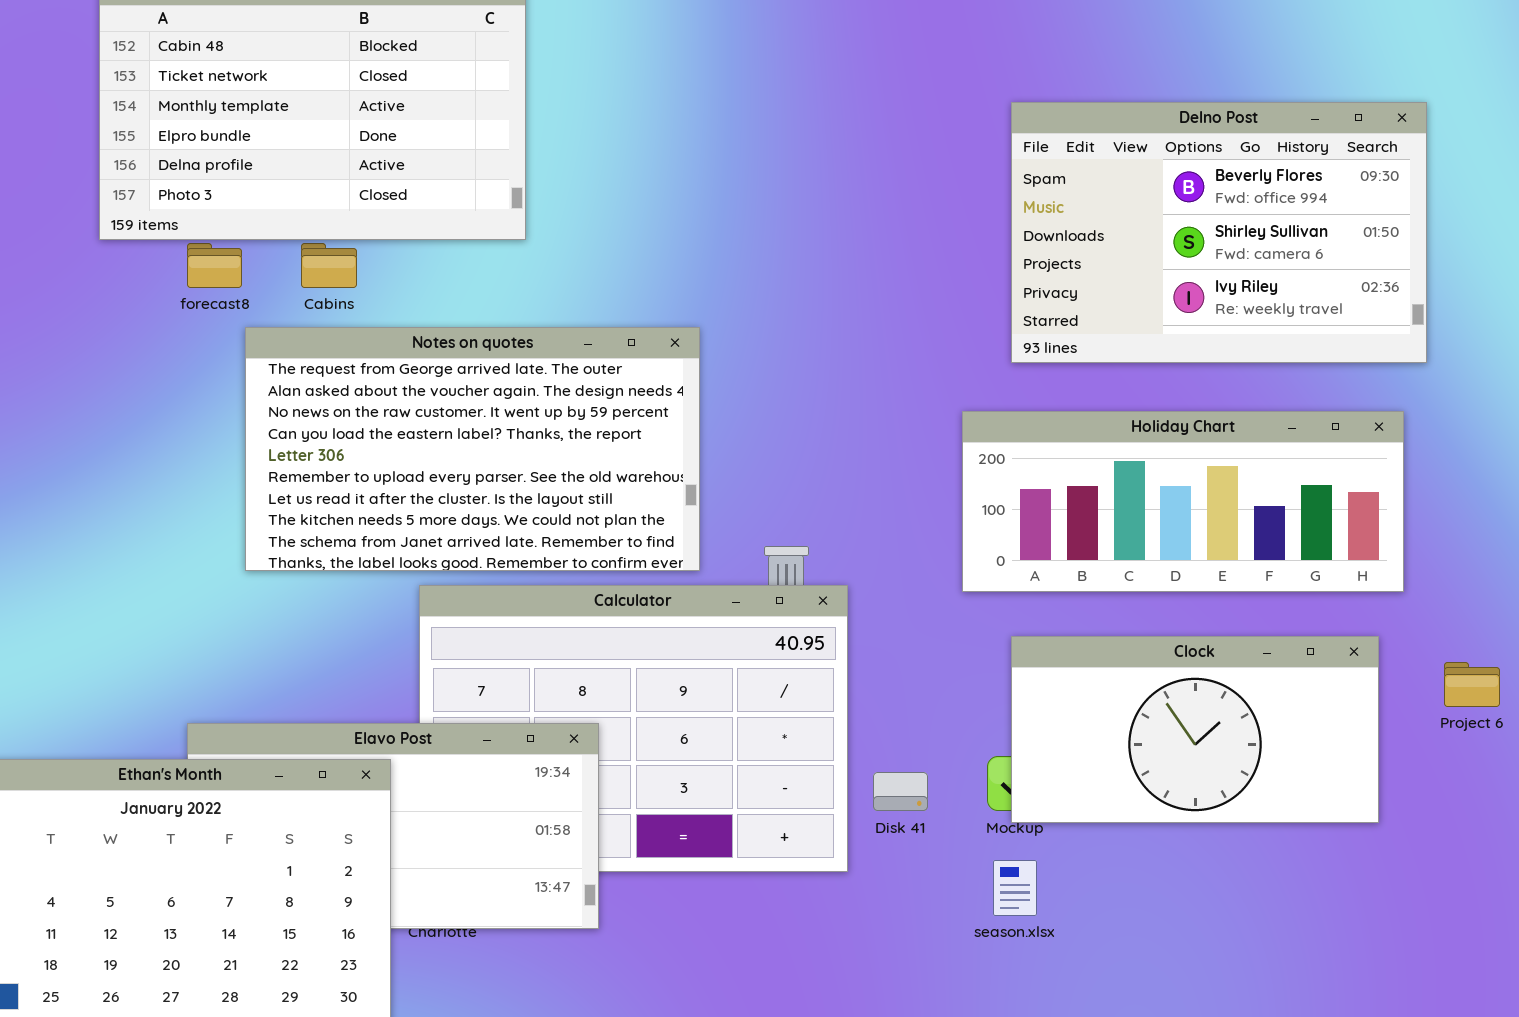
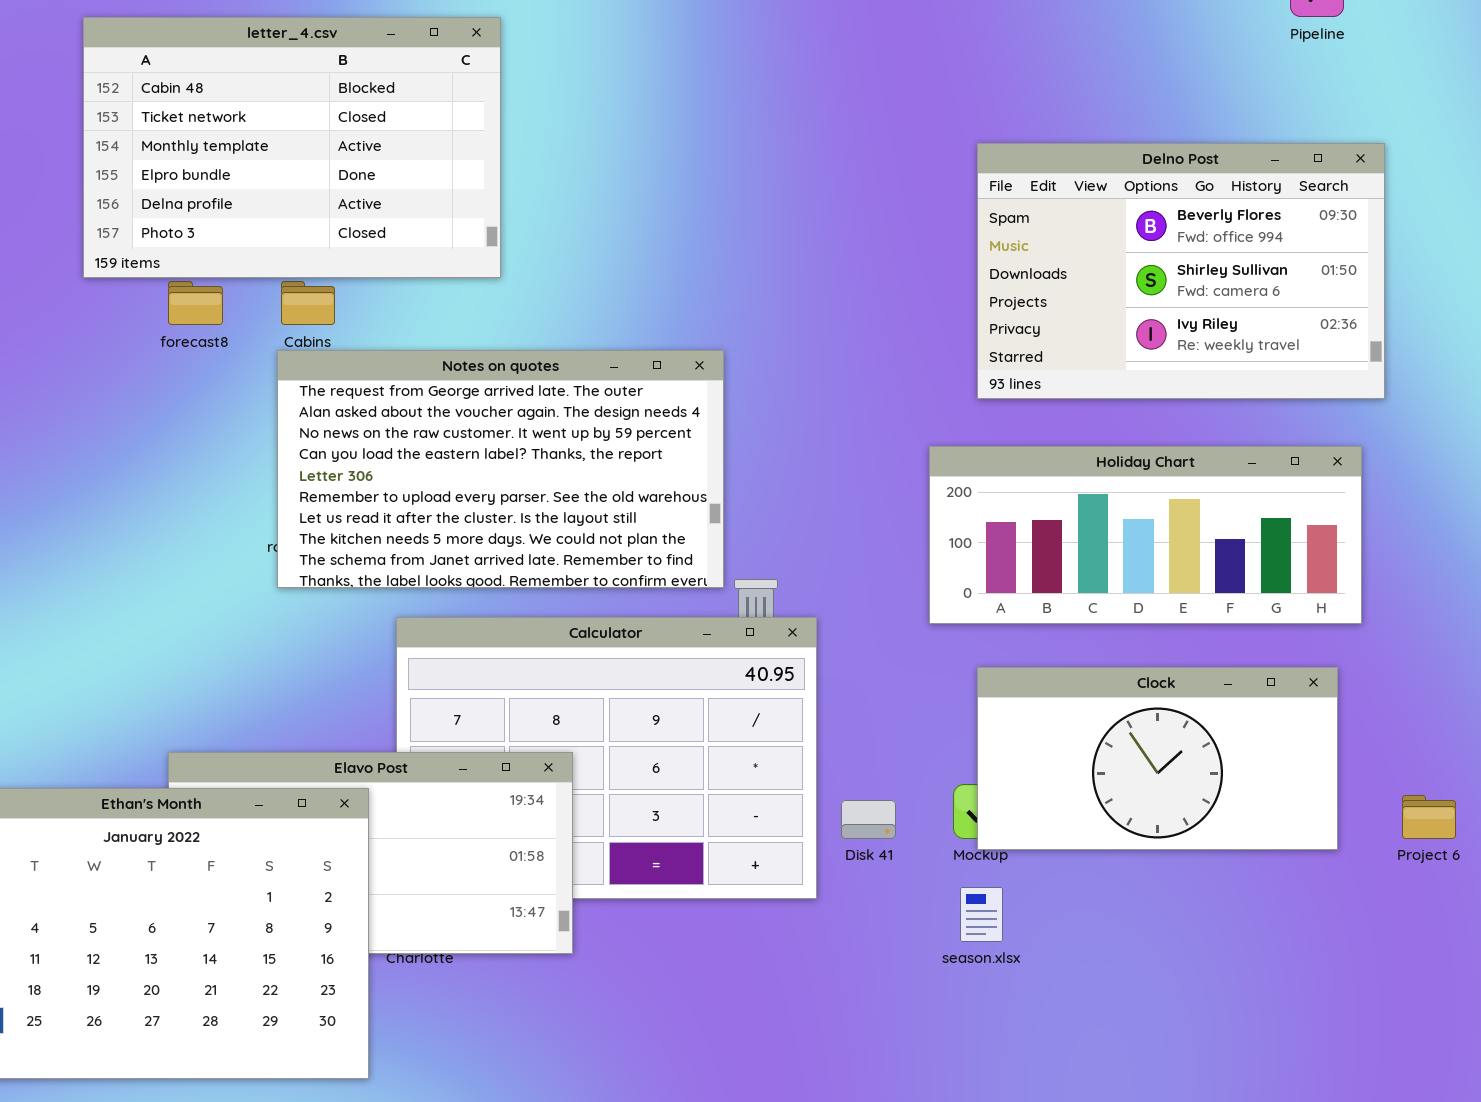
Notes on quotes: [245,327,700,571] -> [277,350,724,588], moved
Project 6: [1444,662,1500,707] -> [1402,795,1456,839], moved

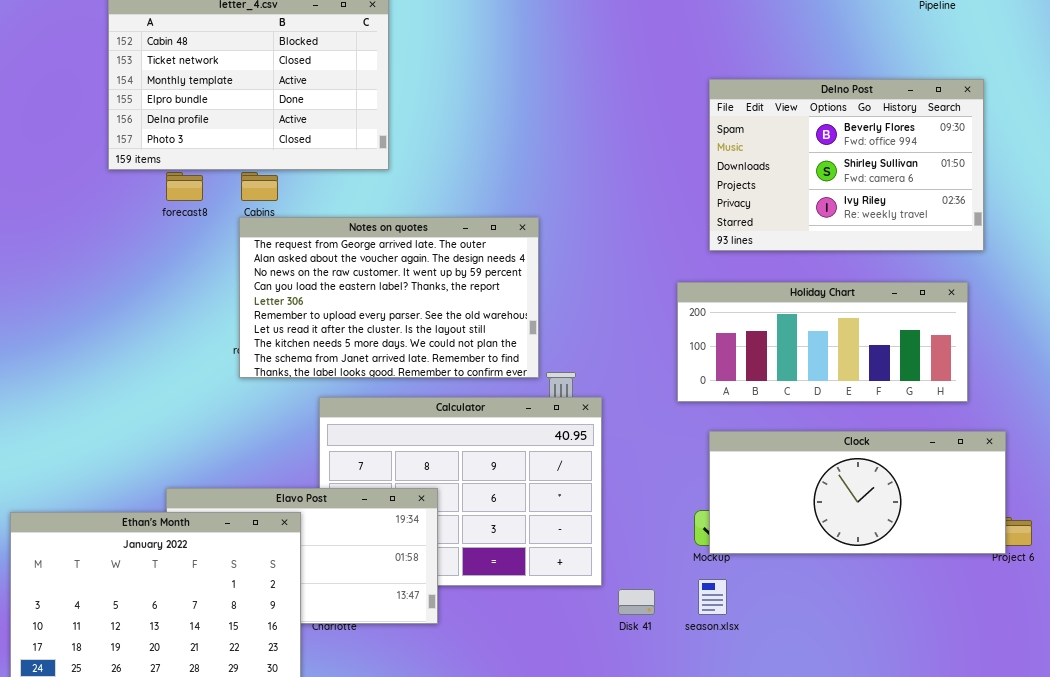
Clock: [977,667,1338,850] -> [709,431,1006,554], resized
Disk 41: [841,800,896,839] -> [618,589,655,615], moved

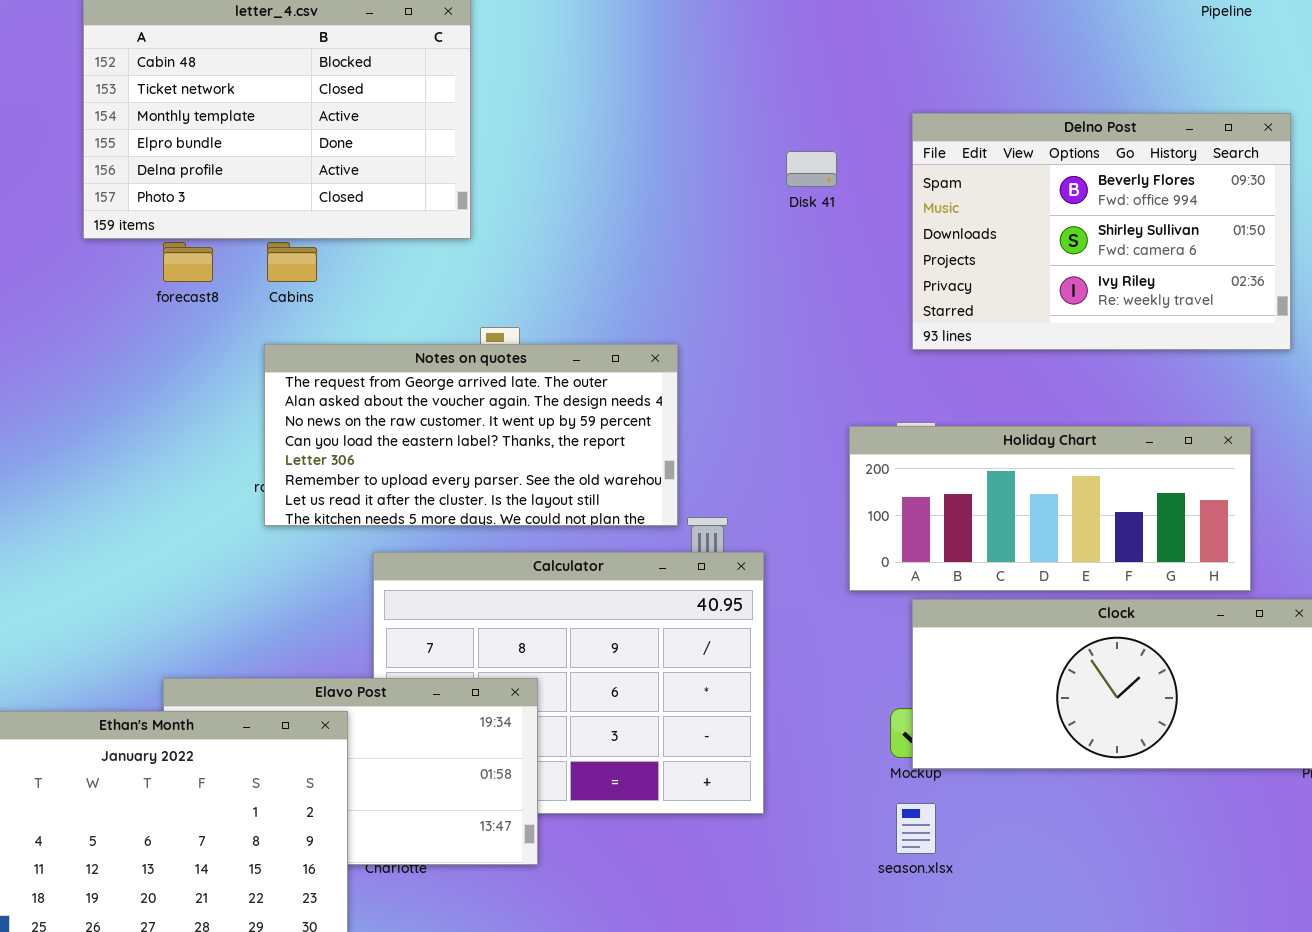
Notes on quotes: [239,217,539,378] -> [264,344,678,526], resized
Holiday Chart: [677,282,968,402] -> [849,426,1251,591], moved
Disk 41: [618,589,655,615] -> [786,151,837,187], moved

